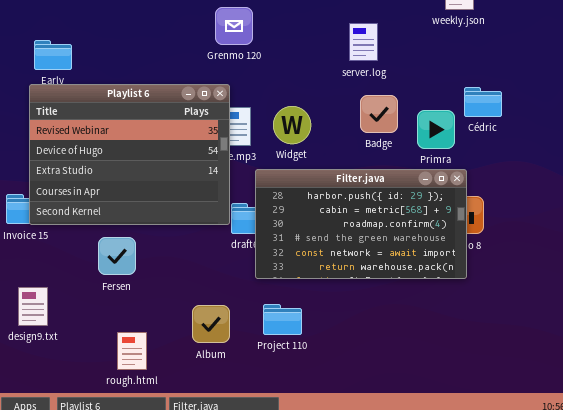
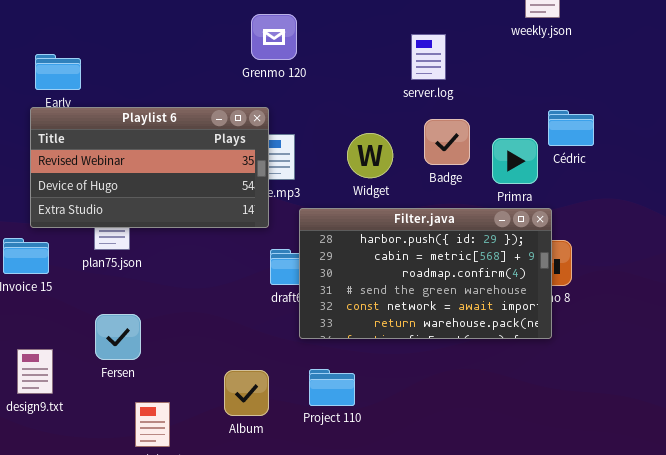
Playlist 6: [29,84,230,225] -> [30,107,269,228], resized
Widget: [273,106,311,144] -> [347,133,393,178], moved
Fersen: [98,237,136,275] -> [95,314,141,360], moved

